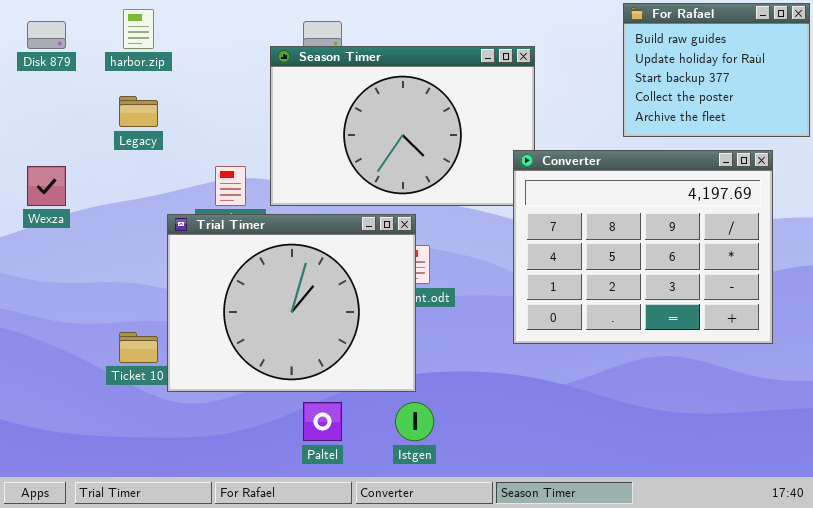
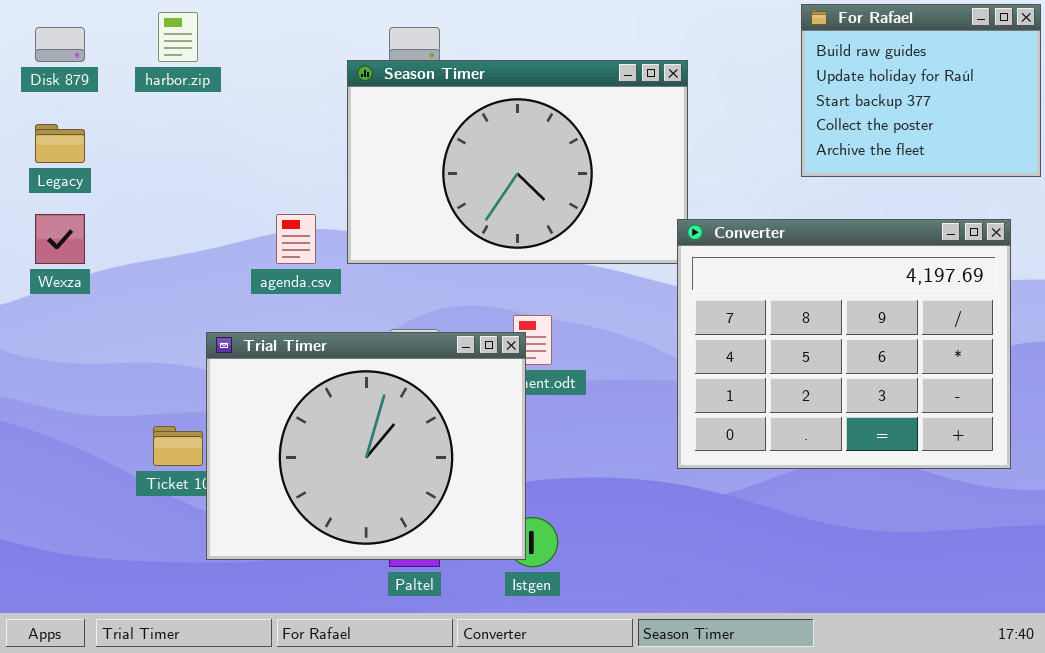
Legacy: [119,96,158,127] -> [35,124,85,163], moved
Converter: [513,150,773,344] -> [677,219,1011,469], moved
Trial Timer: [167,214,416,392] -> [206,332,526,560], moved

